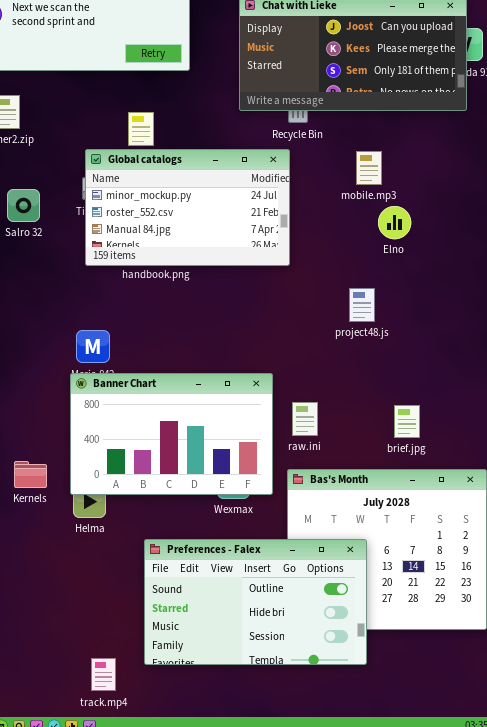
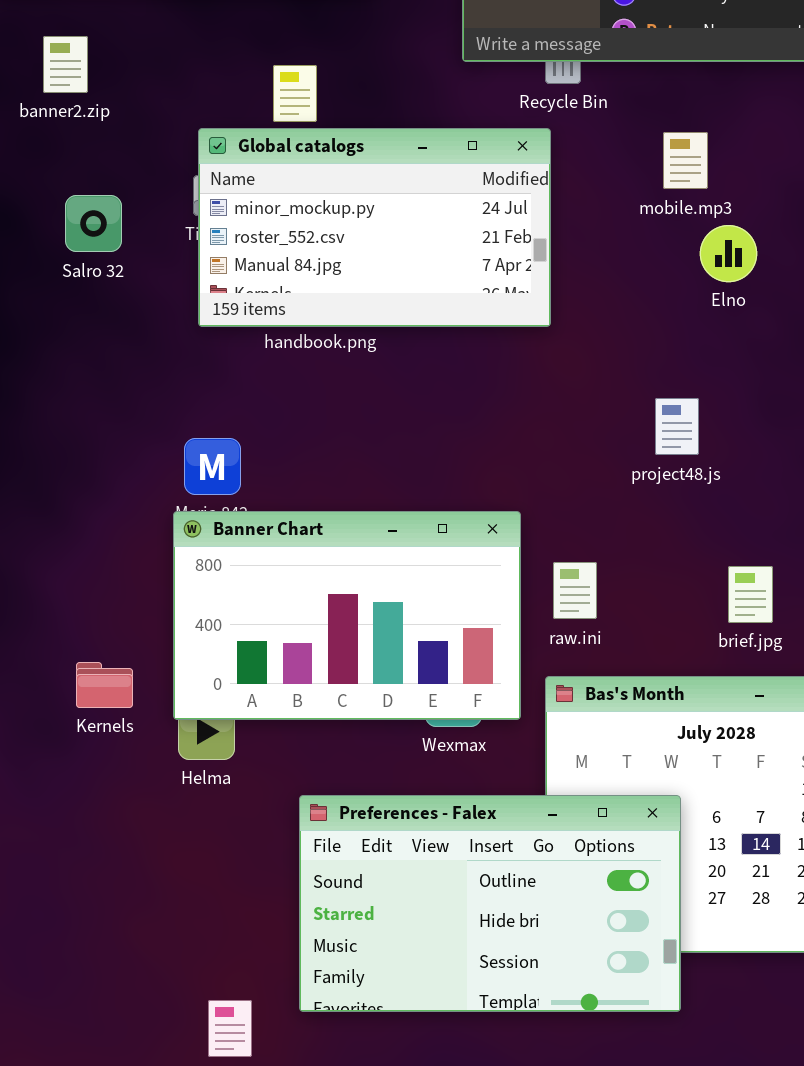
project48.js: [349,288,375,322] -> [655,398,699,455], moved

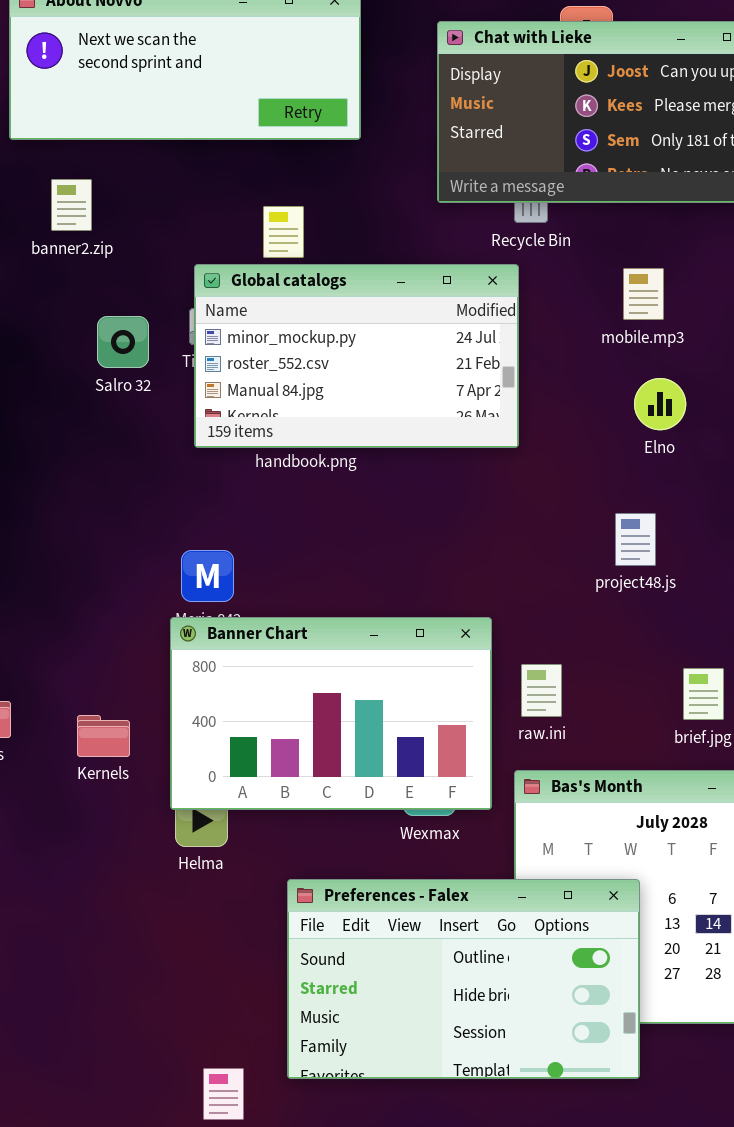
Salro 32: [65,195,122,252] -> [97,316,149,368], moved
Elno: [700,225,757,282] -> [634,378,686,430], moved
Kernels: [76,662,133,708] -> [77,715,130,757], moved

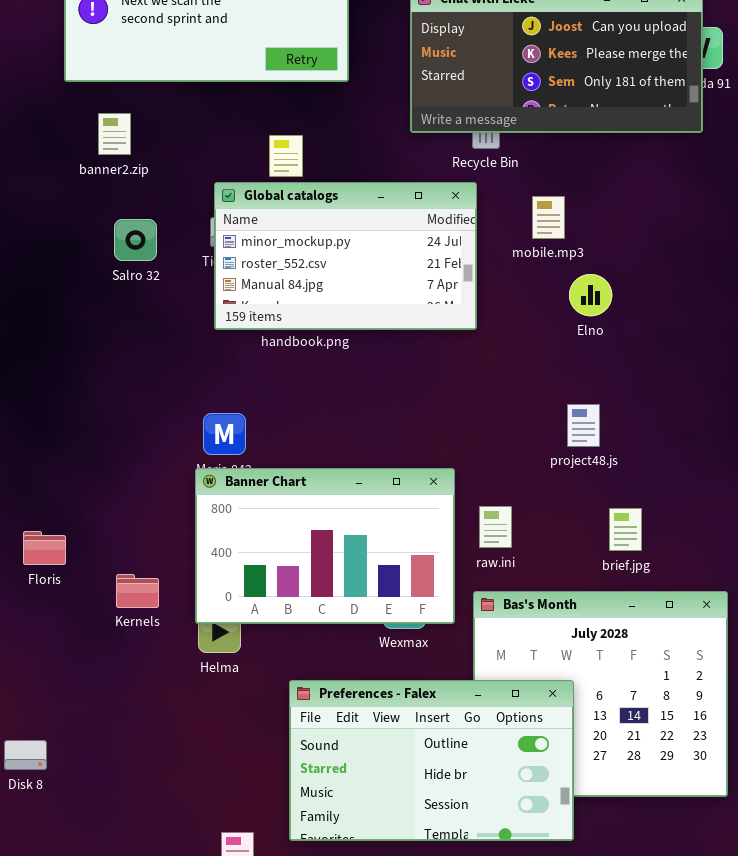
mobile.mp3: [623,268,664,320] -> [532,196,565,239], moved
Salro 32: [97,316,149,368] -> [114,219,157,261], moved
project48.js: [615,513,656,566] -> [567,404,600,447], moved
Kernels: [77,715,130,757] -> [116,574,159,608], moved

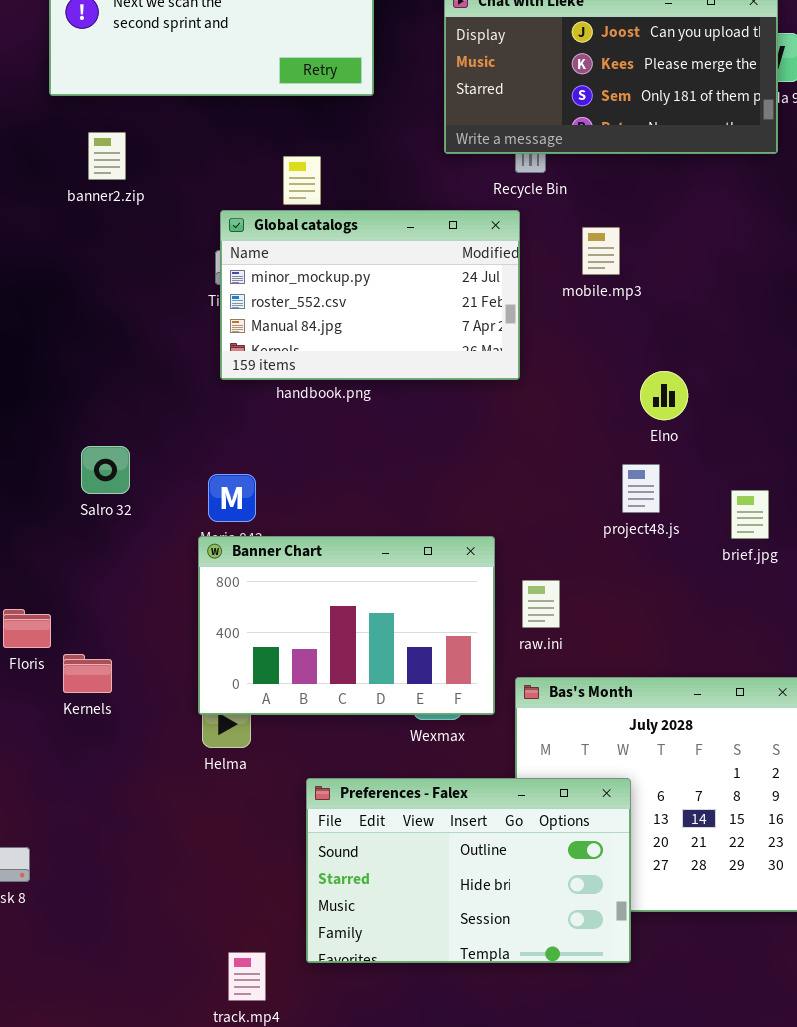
Salro 32: [114,219,157,261] -> [81,446,130,494], moved
Elno: [569,274,612,316] -> [640,371,688,420], moved
brief.jpg: [609,508,642,551] -> [731,490,769,539], moved
Kernels: [116,574,159,608] -> [63,654,112,693], moved

